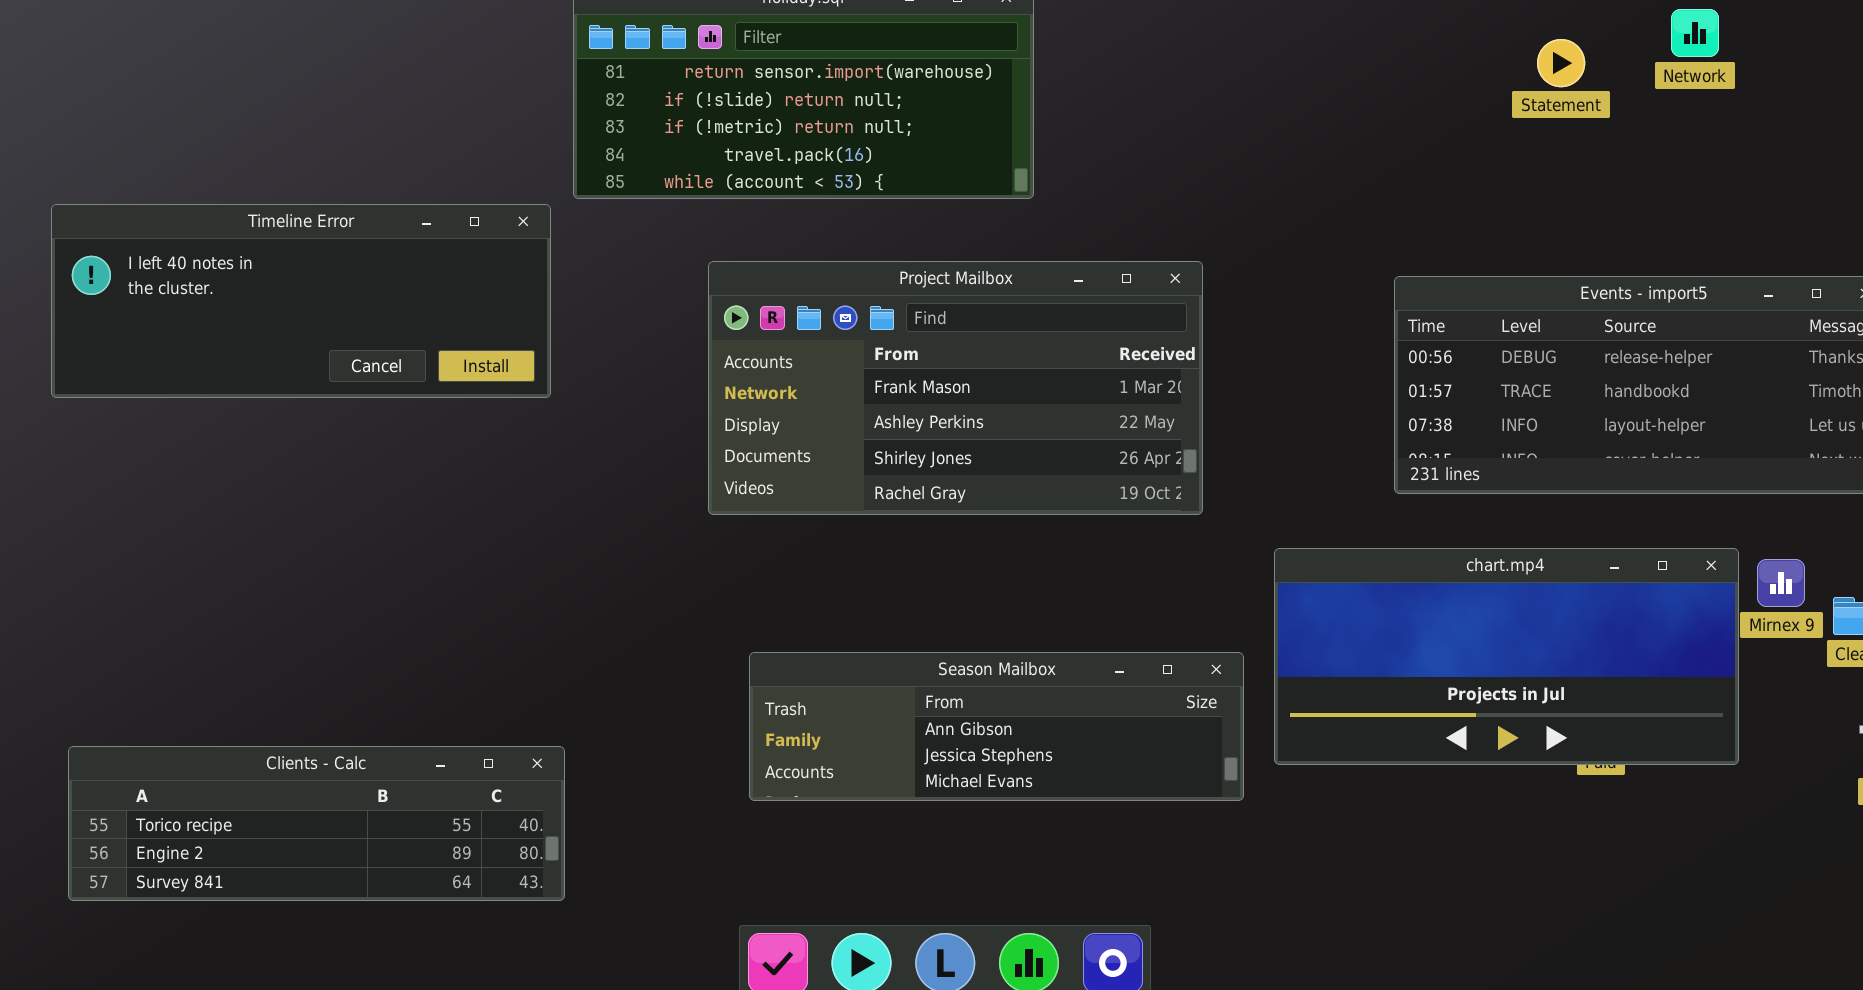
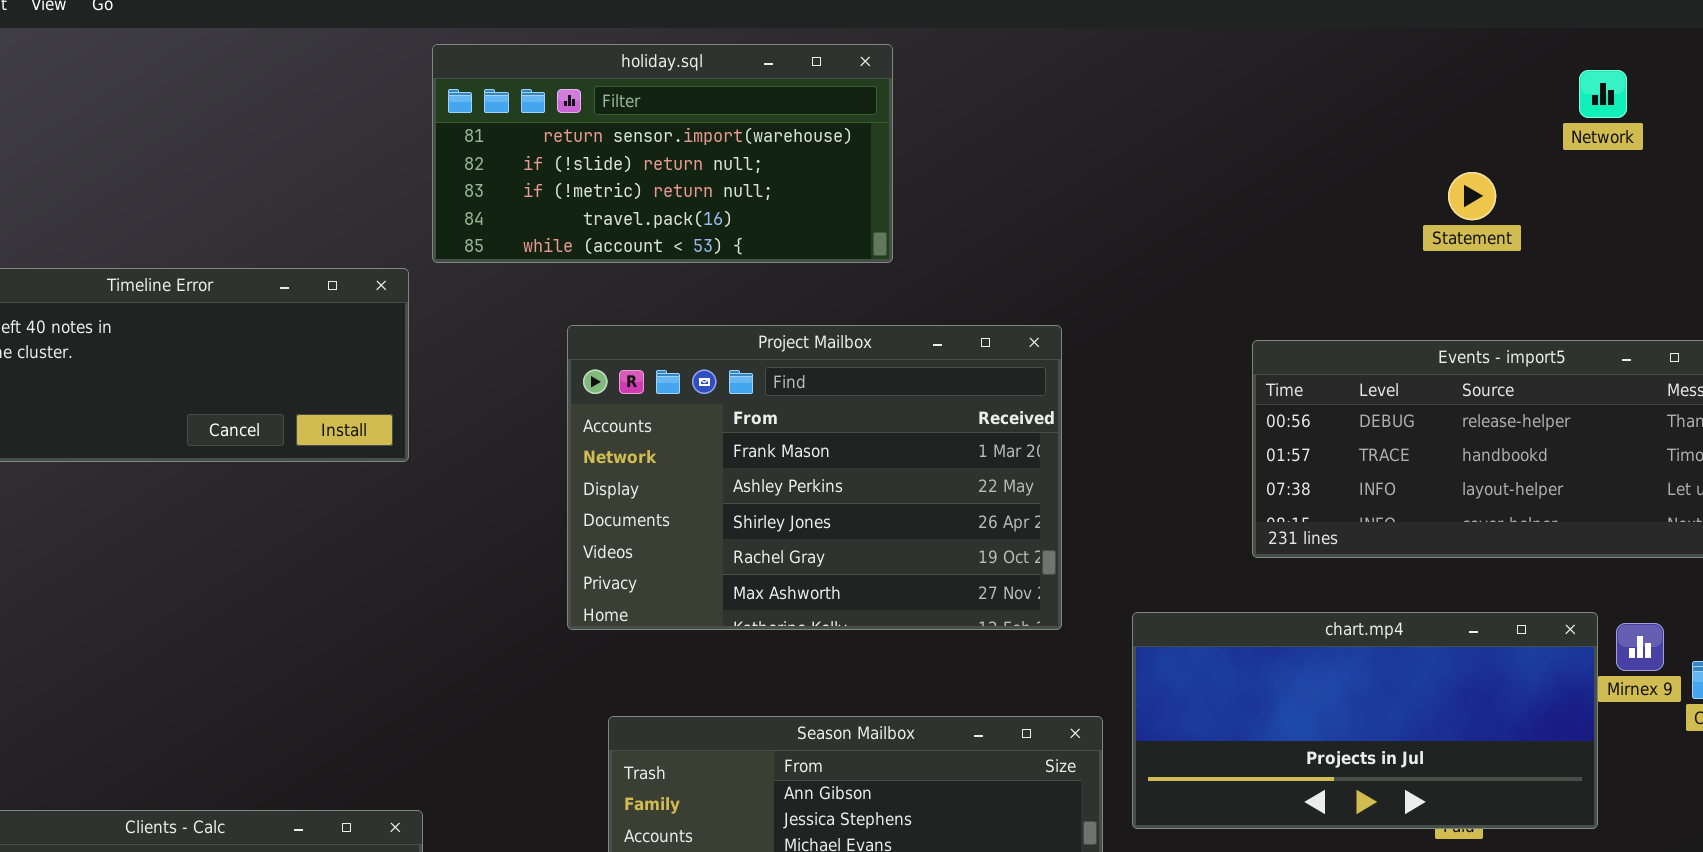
Network: [1671,9,1719,57] -> [1579,70,1627,118], moved
Statement: [1537,39,1585,87] -> [1448,172,1496,220], moved
Project Mailbox: [708,261,1203,515] -> [567,325,1062,630], resized

